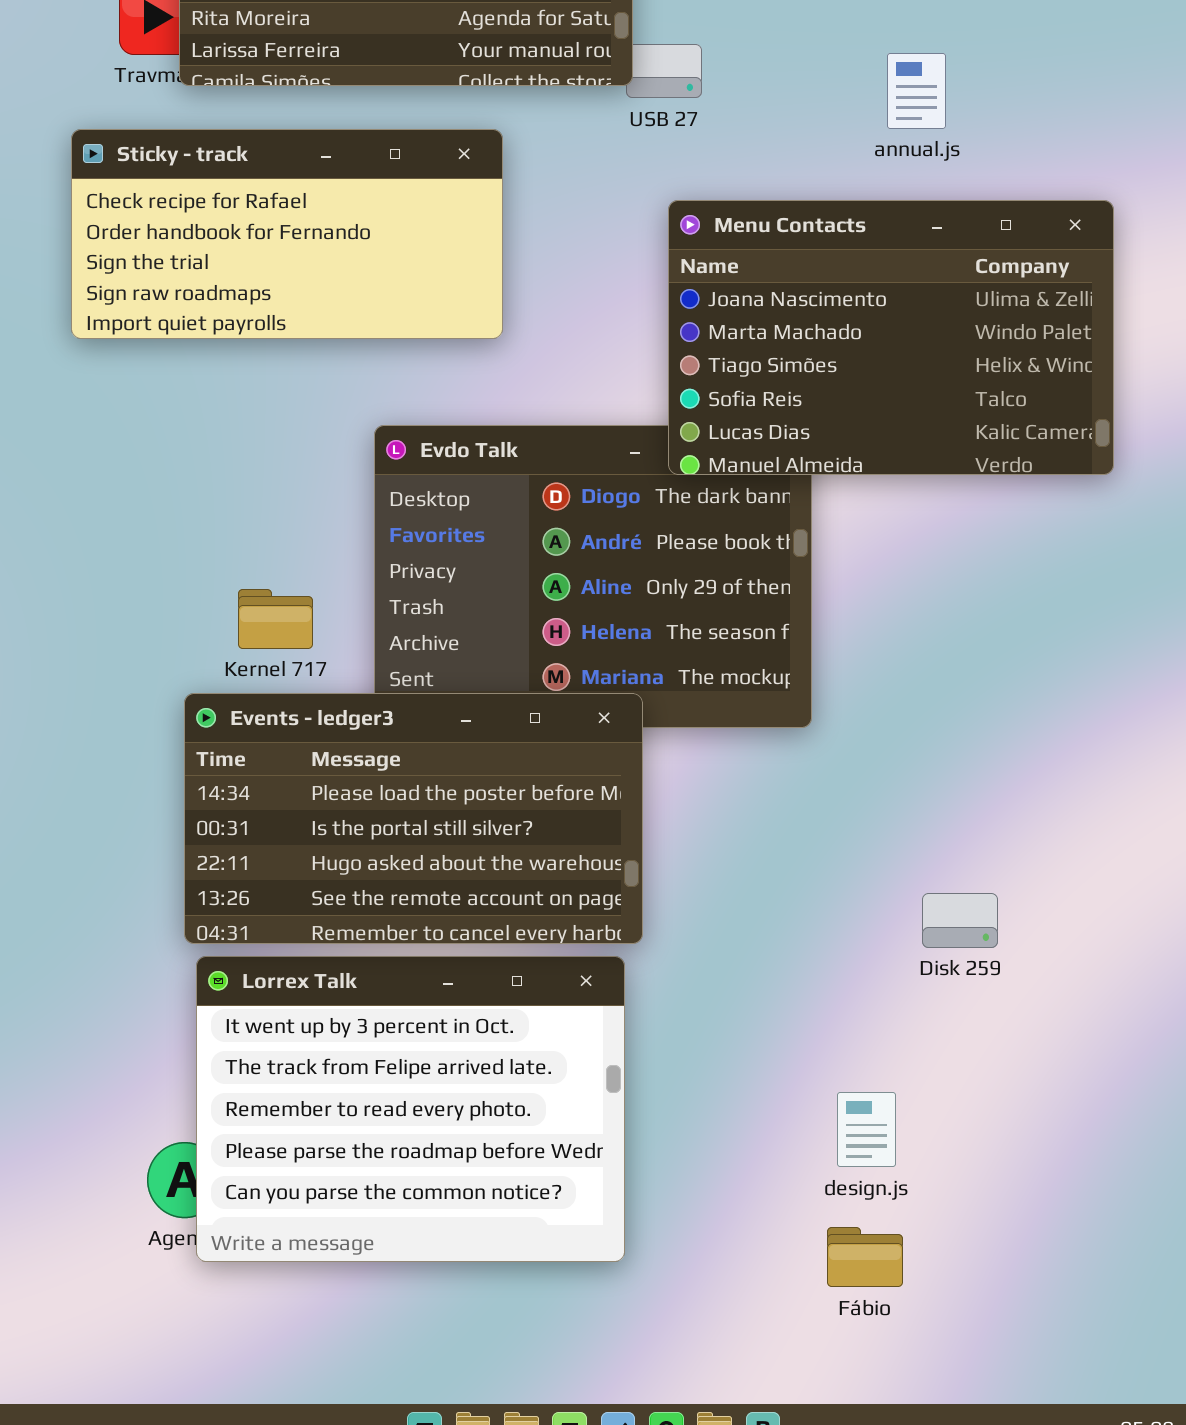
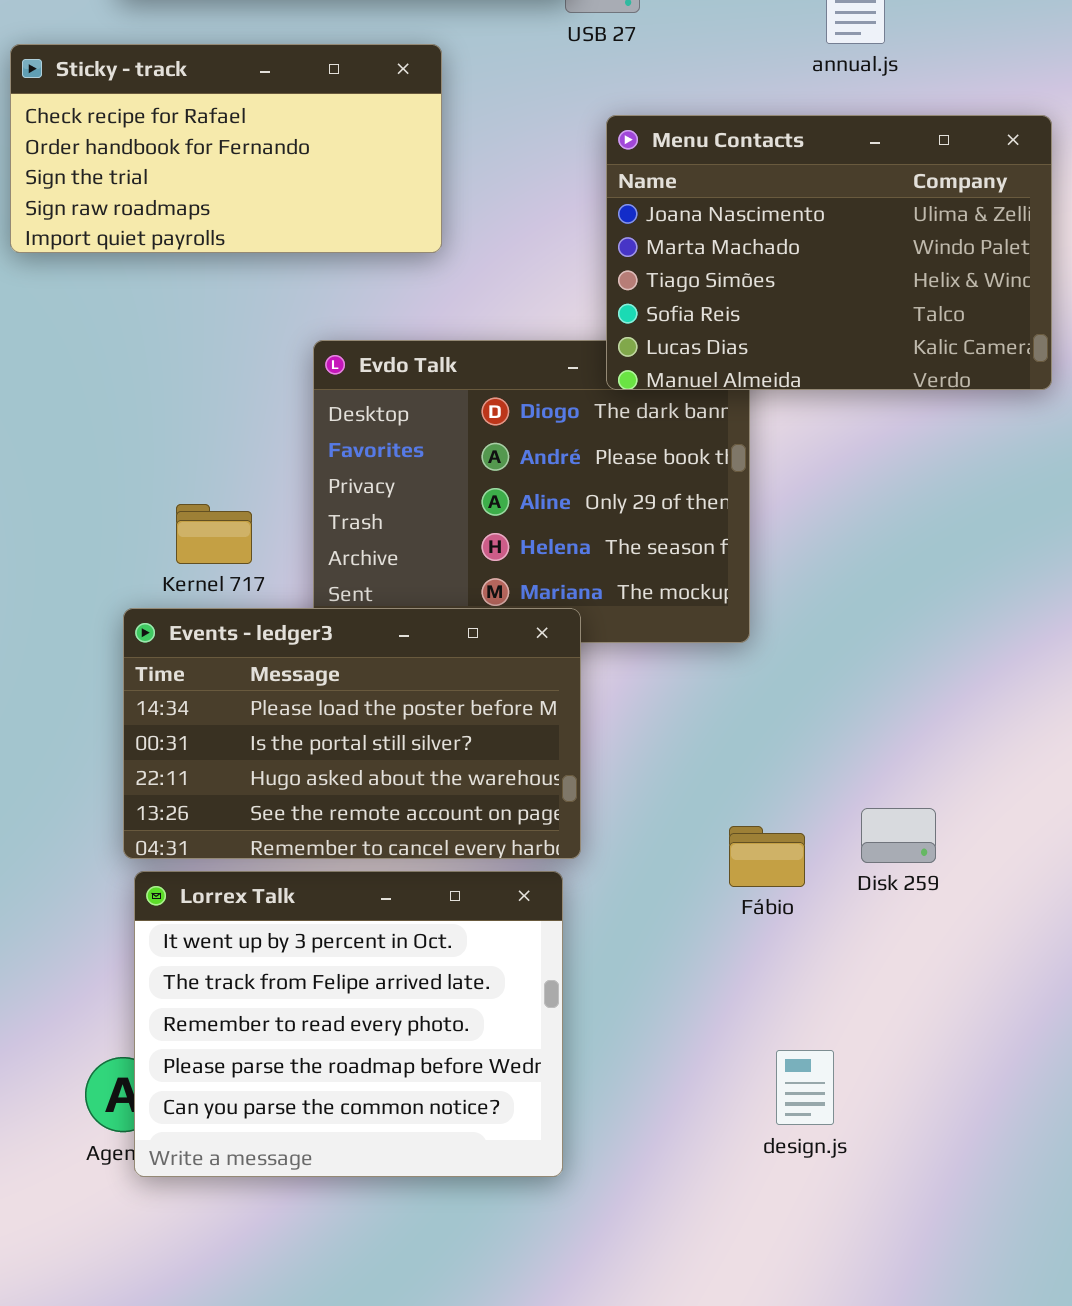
design.js: [837,1092,896,1167] -> [776,1050,834,1125], moved
Fábio: [827,1227,903,1287] -> [729,826,805,887], moved

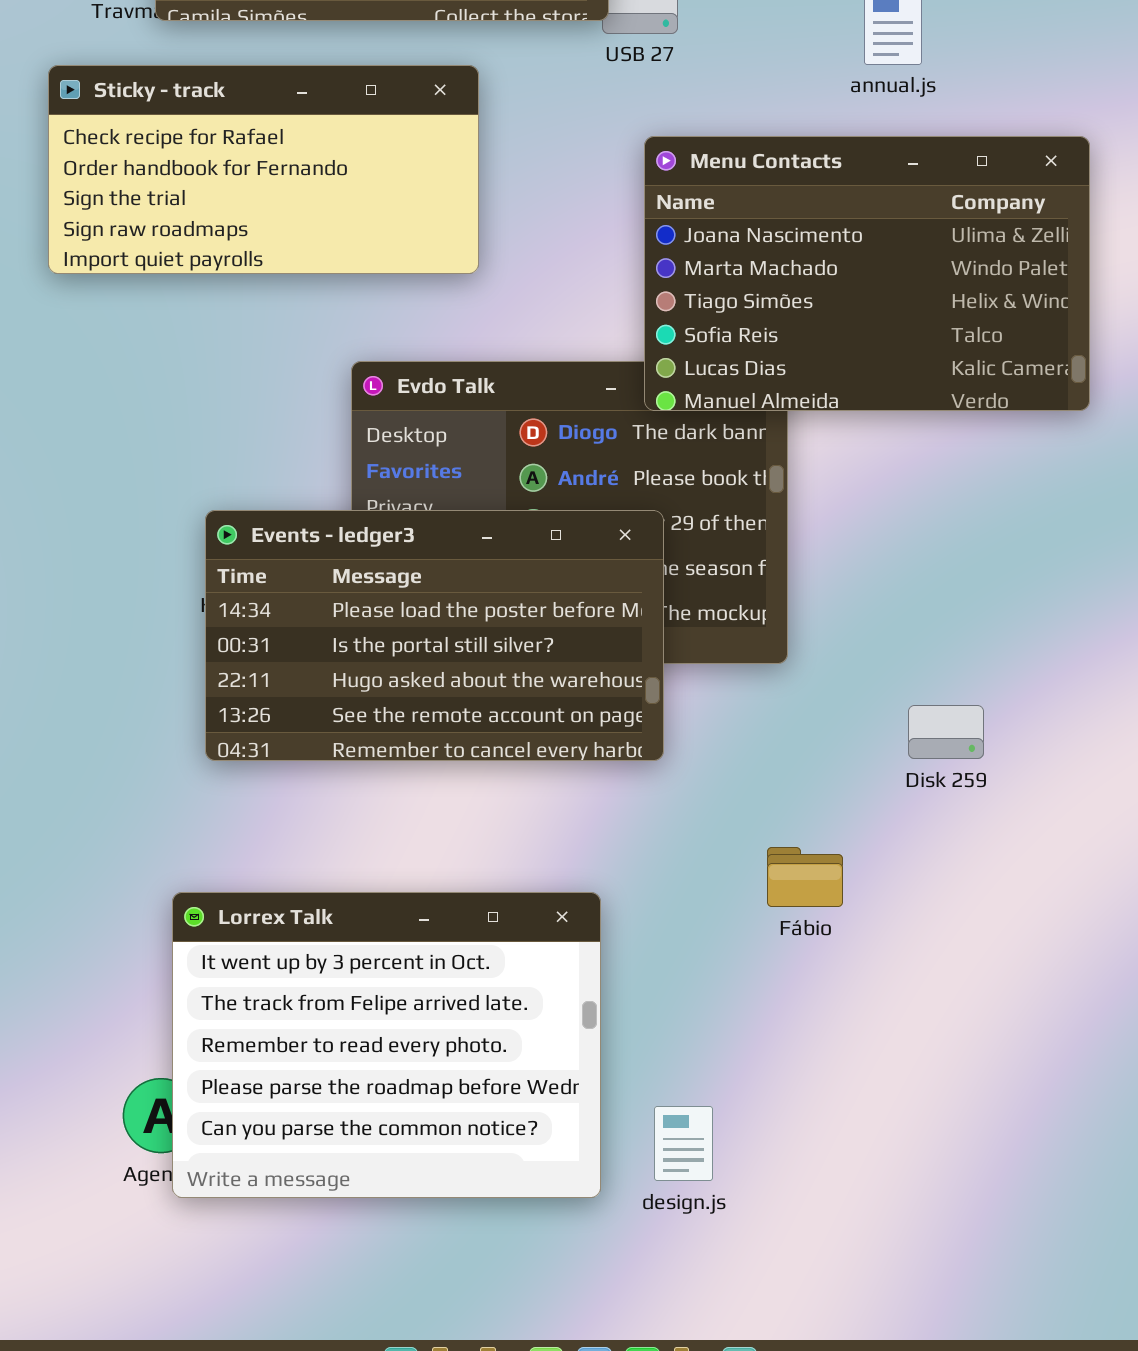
Events - ledger3: [123,608,581,859] -> [205,510,664,761], moved
Disk 259: [861,808,936,863] -> [908,705,984,759], moved
design.js: [776,1050,834,1125] -> [654,1106,713,1181], moved

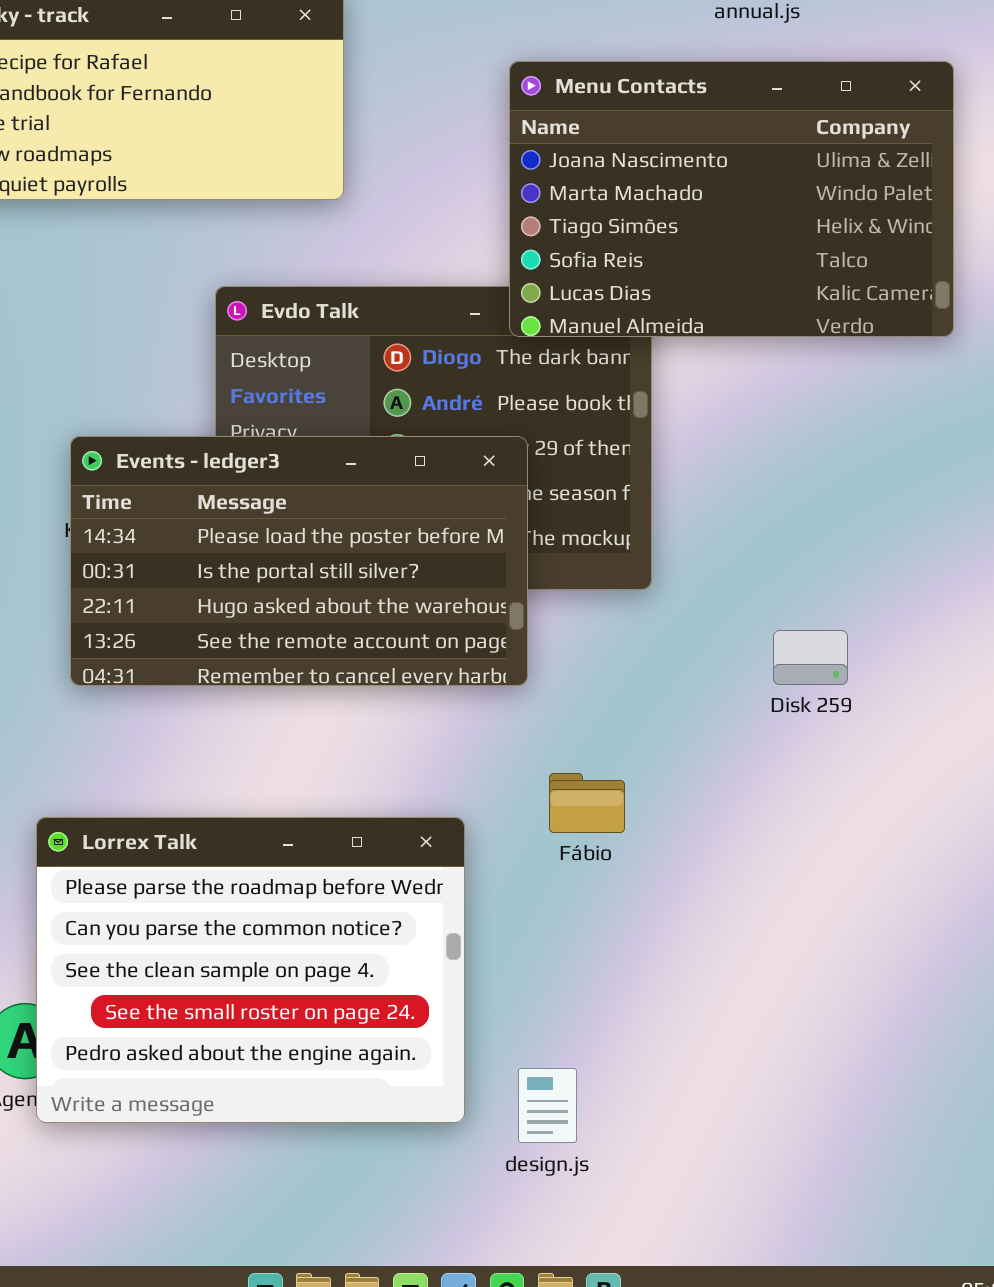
Fábio: [767,847,843,907] -> [549,773,625,833], moved
Lorrex Talk: [172,892,601,1198] -> [36,817,465,1123], scrolled down 3 rows
design.js: [654,1106,713,1181] -> [518,1068,577,1143], moved

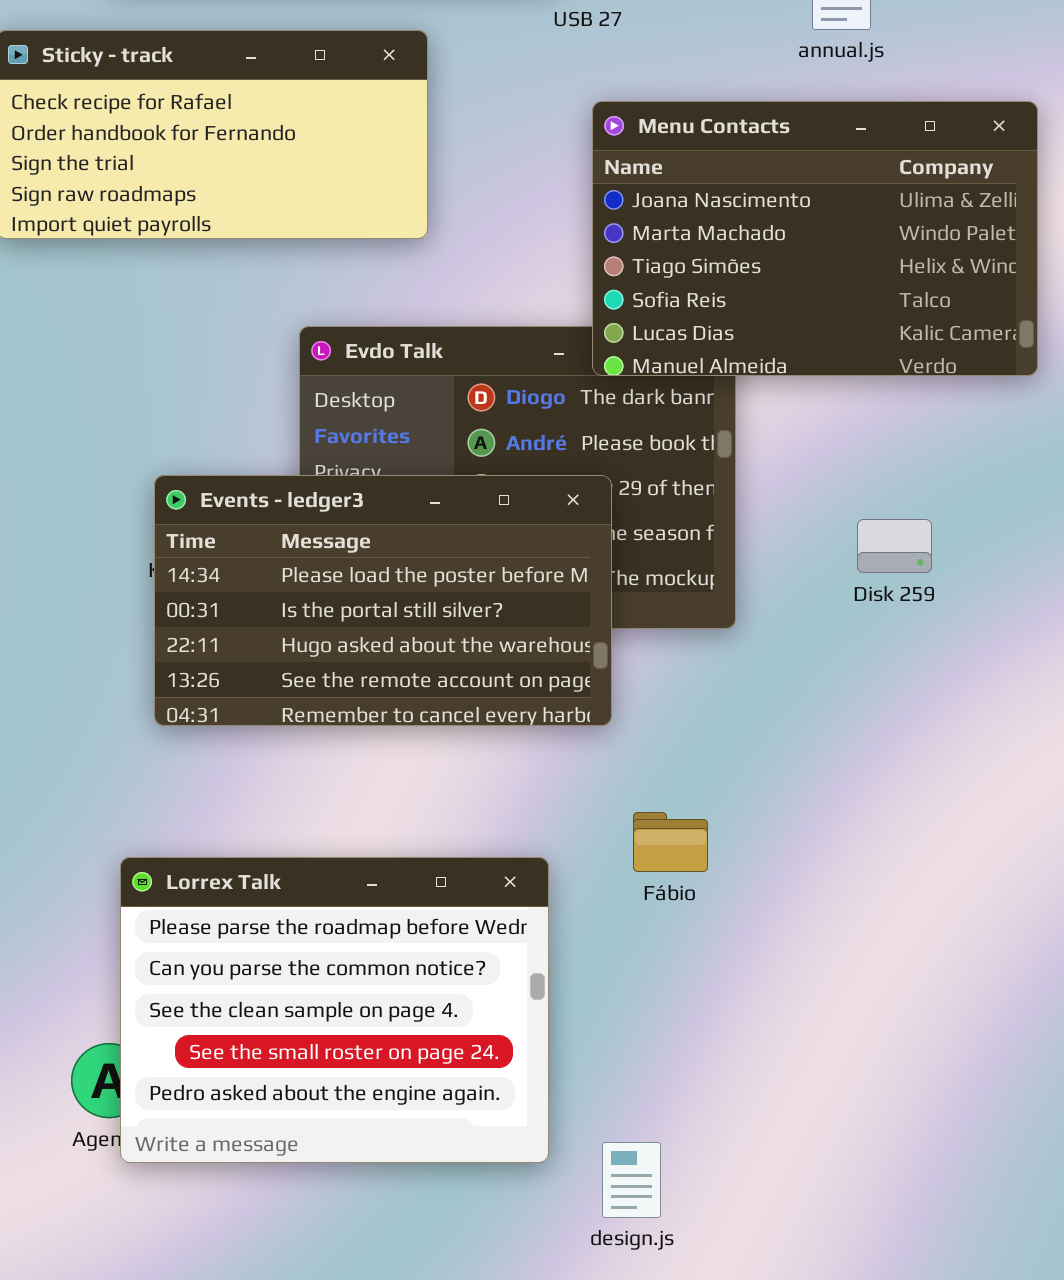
Disk 259: [773,630,848,685] -> [857,519,932,573], moved
design.js: [518,1068,577,1143] -> [602,1142,661,1218], moved

